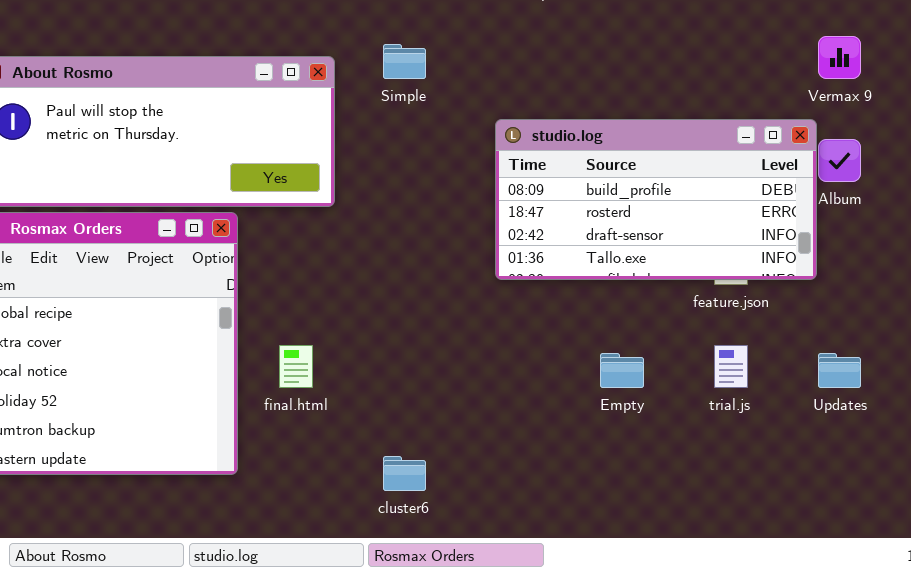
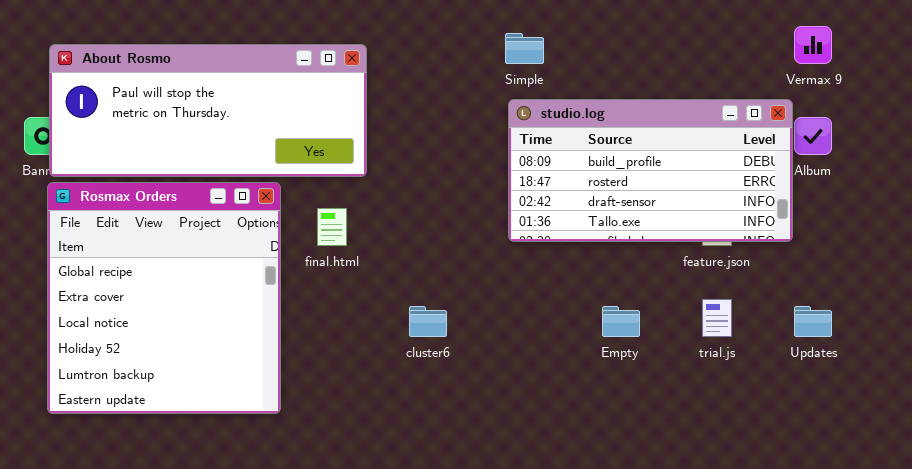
Simple: [383,44,426,79] -> [505,33,544,64], moved
final.html: [279,345,313,388] -> [317,208,347,246], moved
cluster6: [383,456,426,491] -> [409,306,447,337], moved

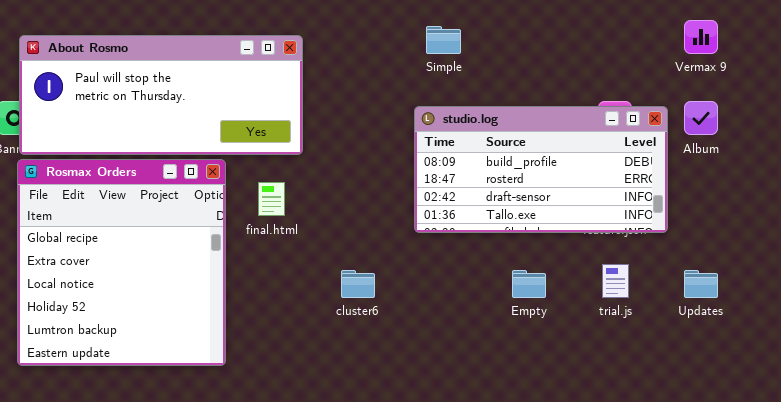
studio.log: [508,99,793,242] -> [414,106,668,233], moved

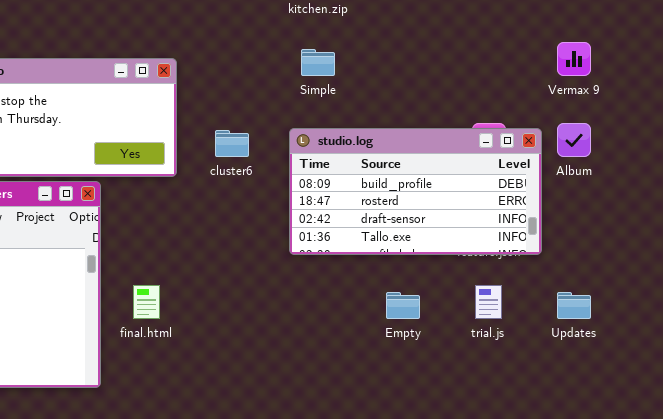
final.html: [258,182,285,216] -> [133,285,160,319], moved
cluster6: [341,270,375,298] -> [215,130,249,157], moved

